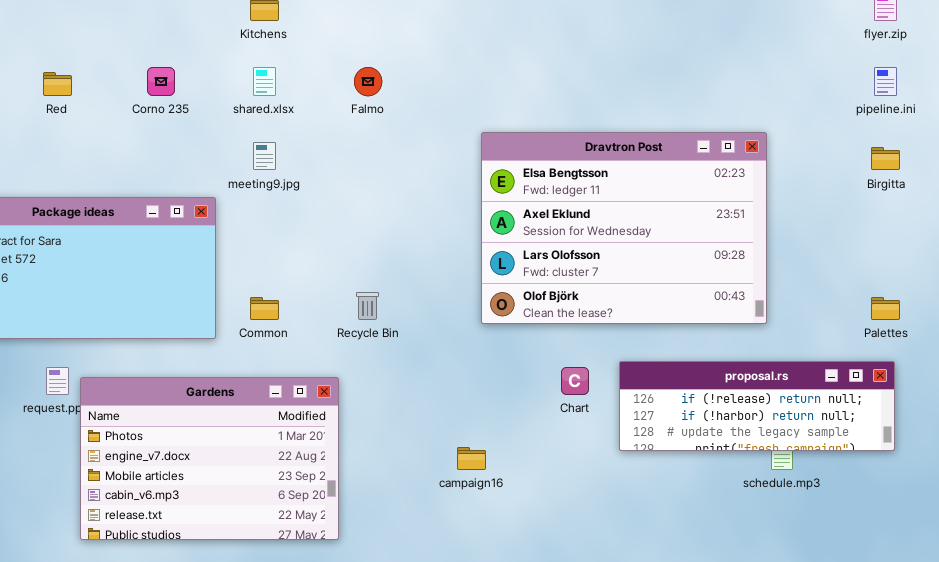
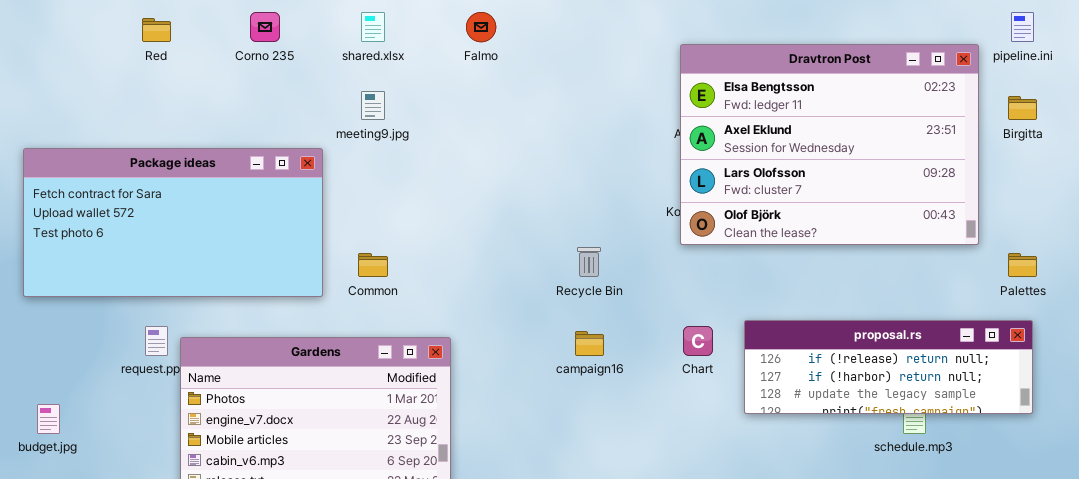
Dravtron Post: [481,132,767,324] -> [680,44,979,245], moved
Recycle Bin: [356,292,379,320] -> [577,247,601,277], moved
campaign16: [457,447,486,470] -> [575,331,604,356], moved

